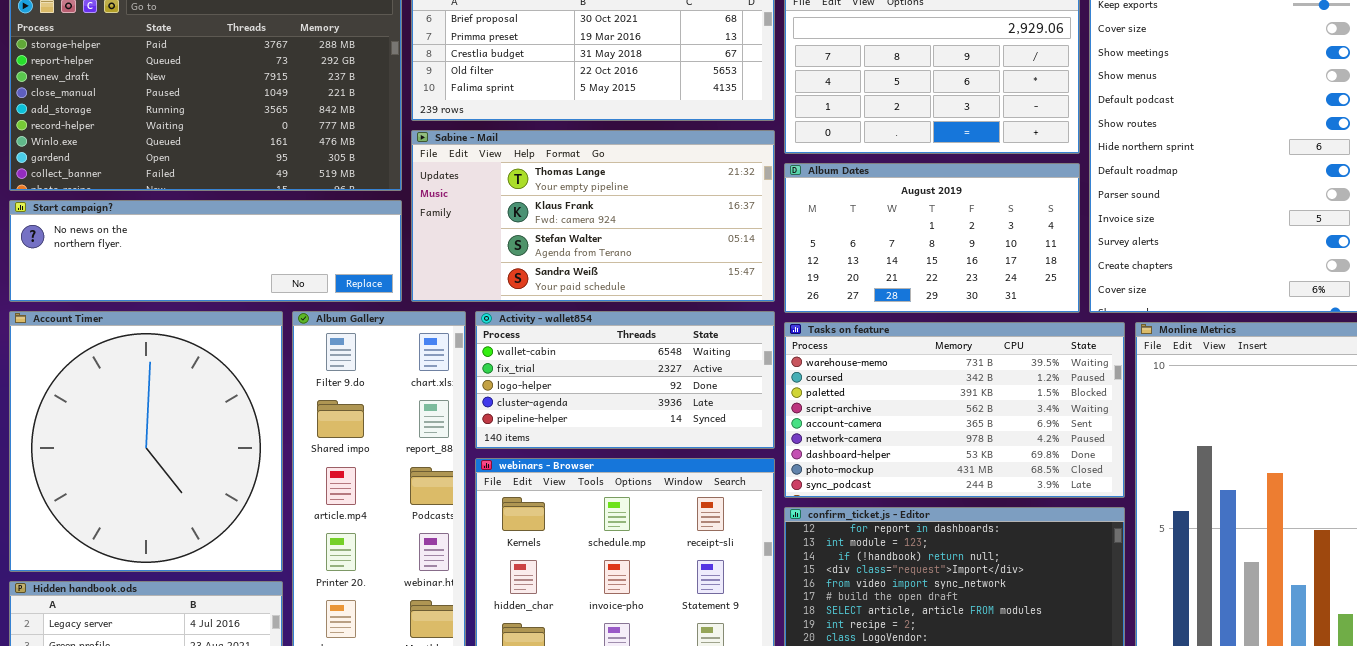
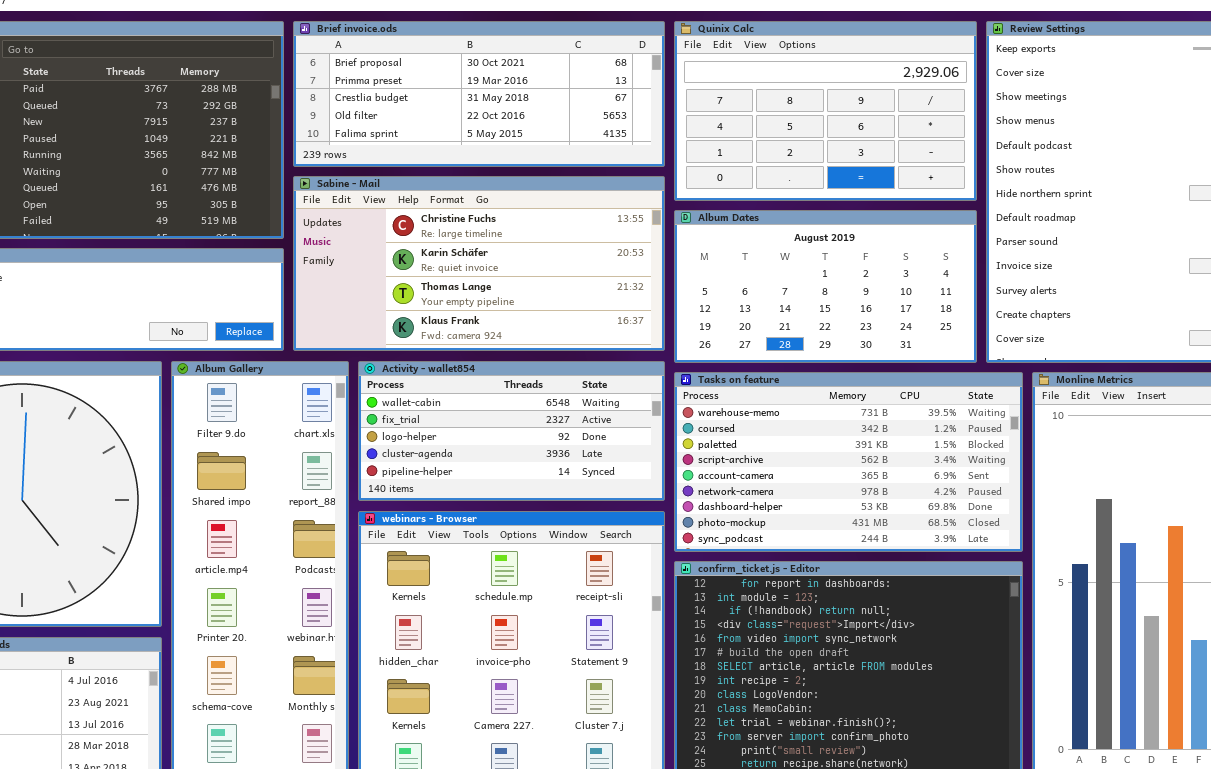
Sabine - Mail: [411,130,775,302] -> [293,176,665,351], scrolled up 2 rows

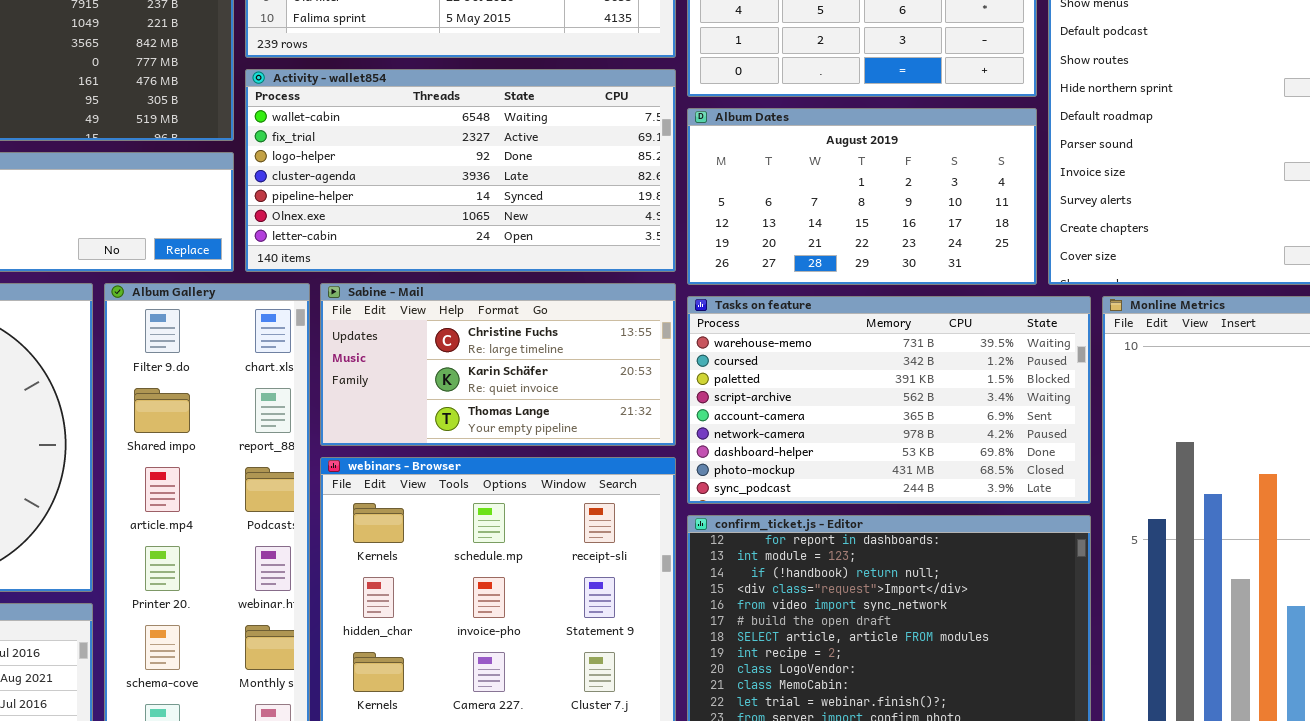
Sabine - Mail: [293,176,665,351] -> [320,283,676,446], moved, resized
Activity - wallet854: [358,361,665,501] -> [245,69,676,272], moved, resized

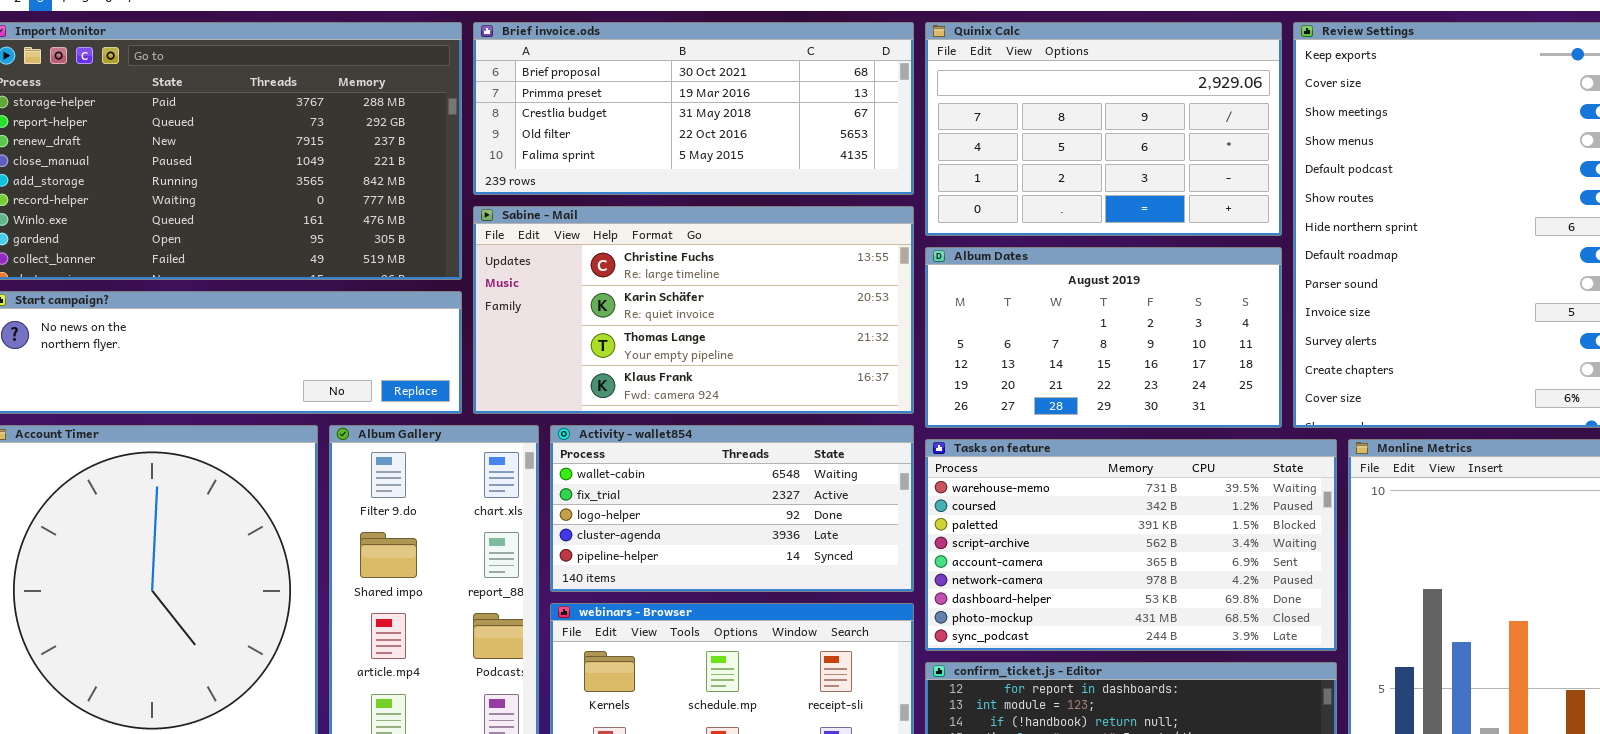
Activity - wallet854: [245,69,676,272] -> [550,425,914,592], moved, resized
Sabine - Mail: [320,283,676,446] -> [473,206,914,414], moved, resized

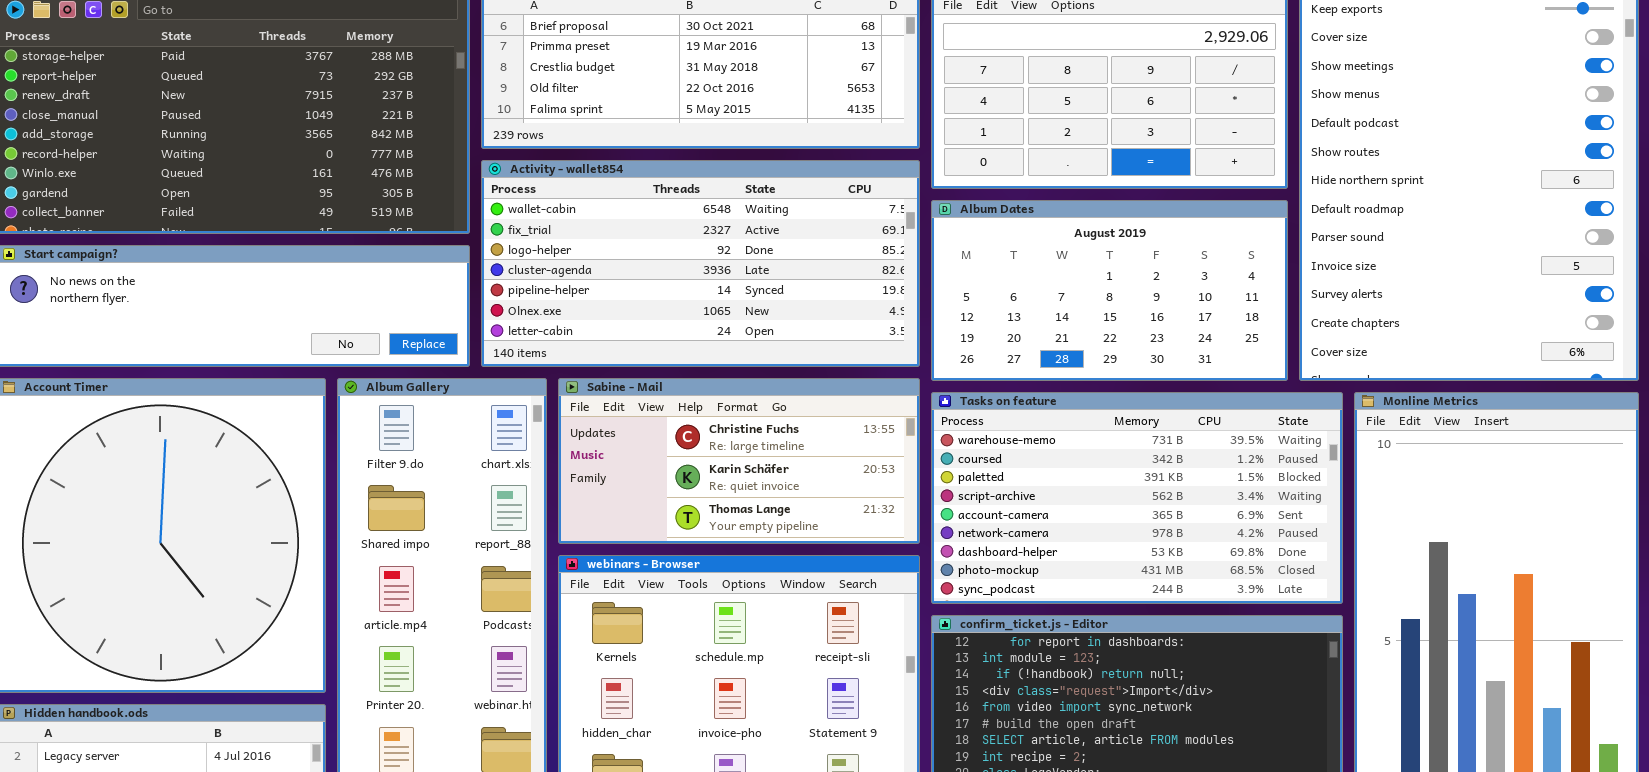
Sabine - Mail: [473,206,914,414] -> [558,378,920,544], moved, resized
Activity - wallet854: [550,425,914,592] -> [481,160,920,367], moved, resized

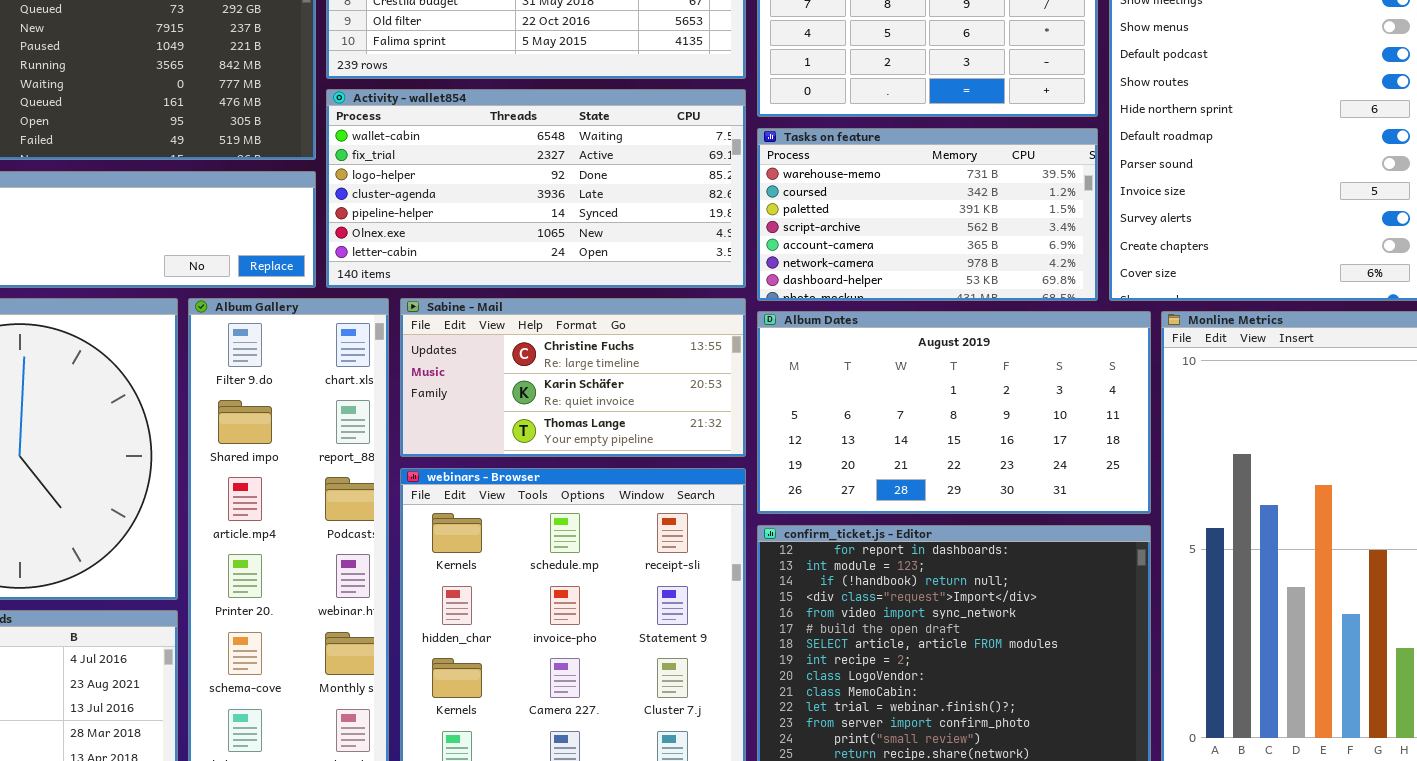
Album Dates: [931,200,1288,381] -> [757,311,1151,514], moved, resized
Tasks on feature: [931,392,1343,604] -> [757,128,1098,301], moved, resized

